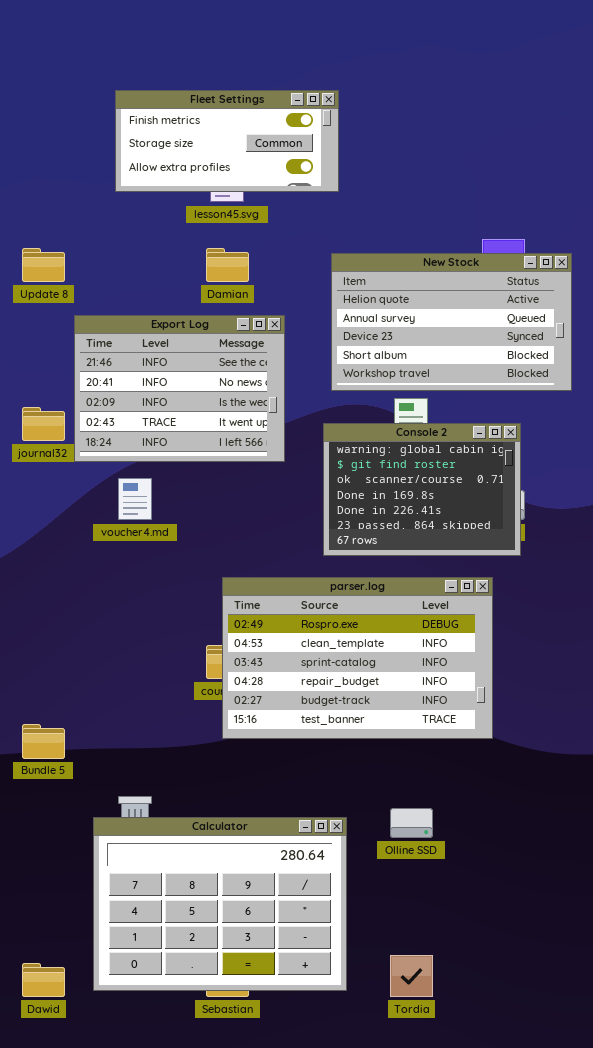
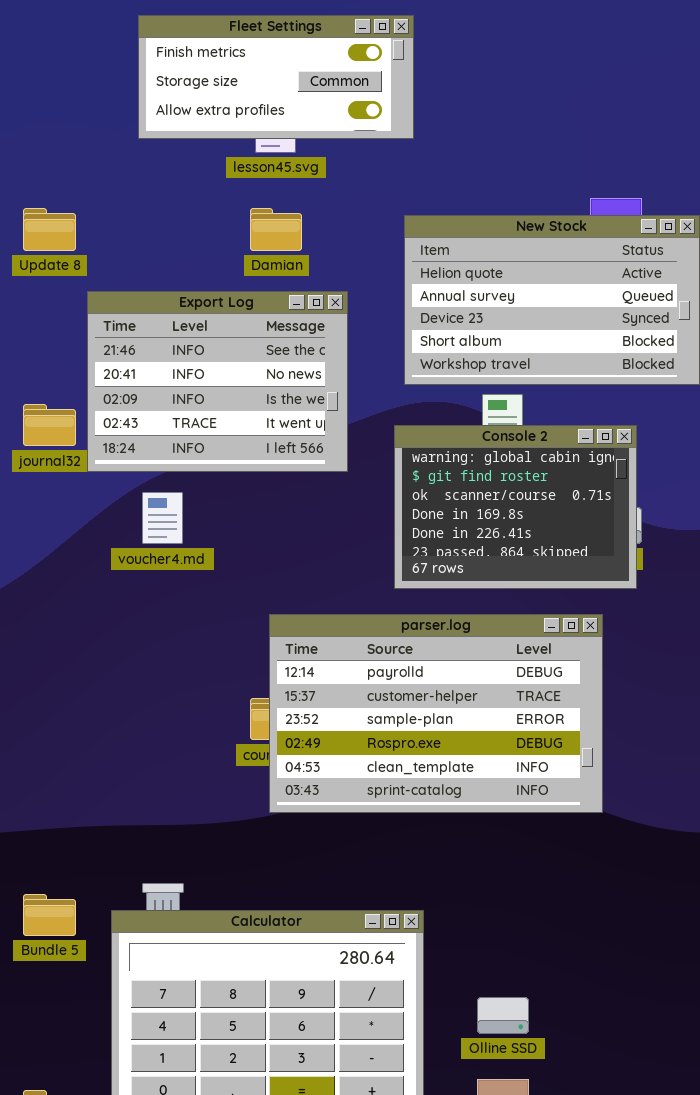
parser.log: [222,577,493,739] -> [269,614,603,813], scrolled up 3 rows
Bundle 5: [22,724,65,759] -> [23,894,76,936], moved
Olline SSD: [390,808,433,838] -> [477,997,529,1034], moved

